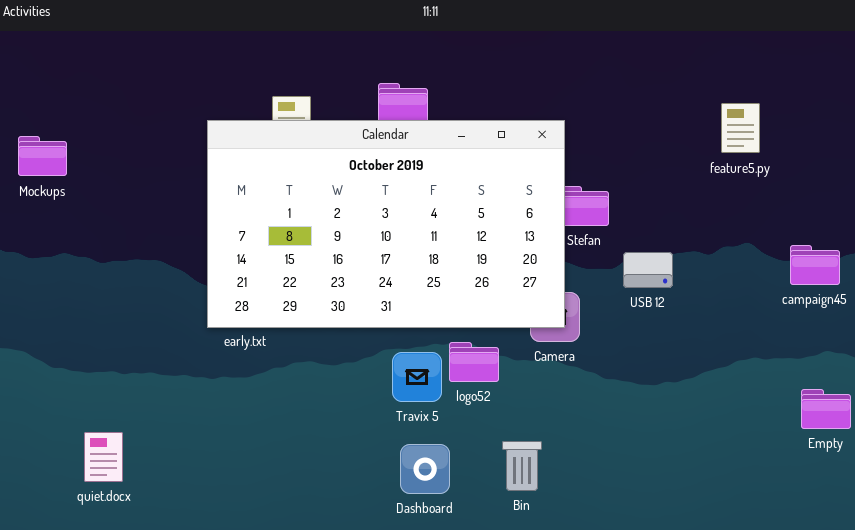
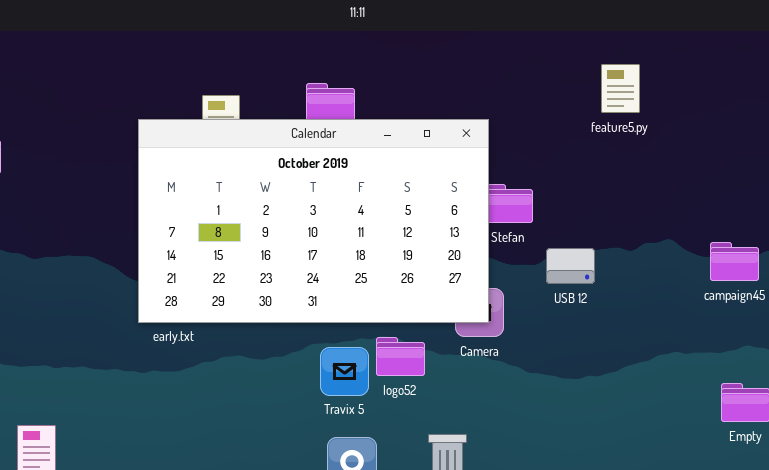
feature5.py: [721,103,760,153] -> [601,64,640,113], moved

